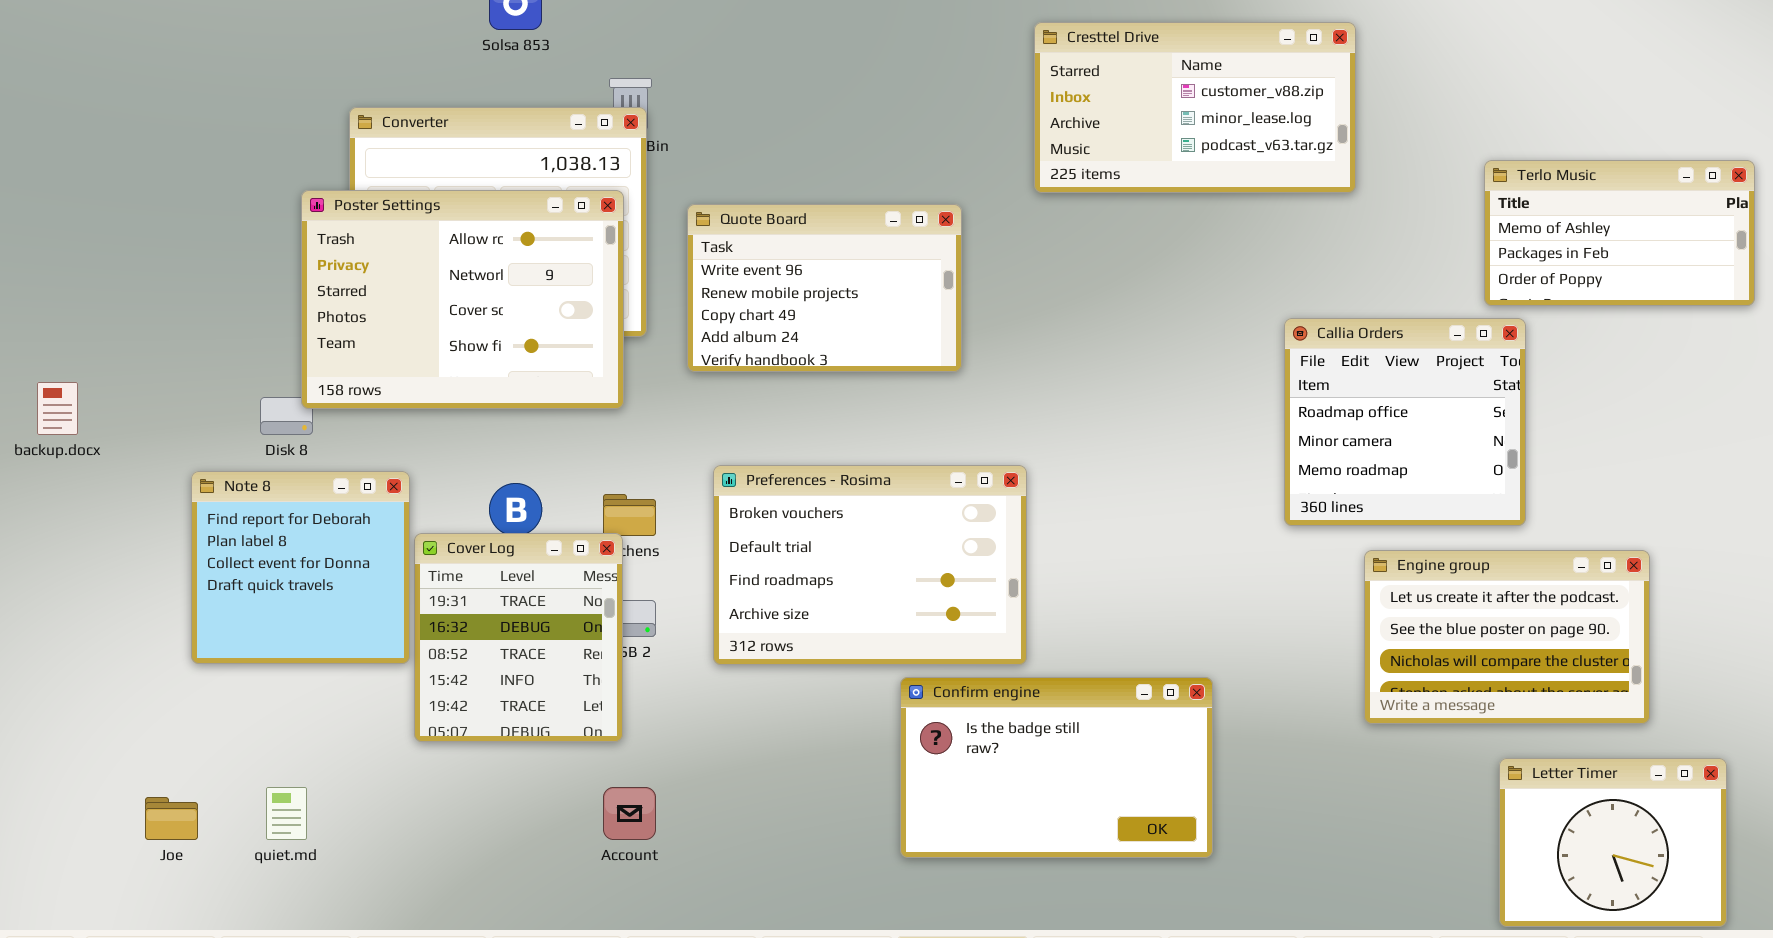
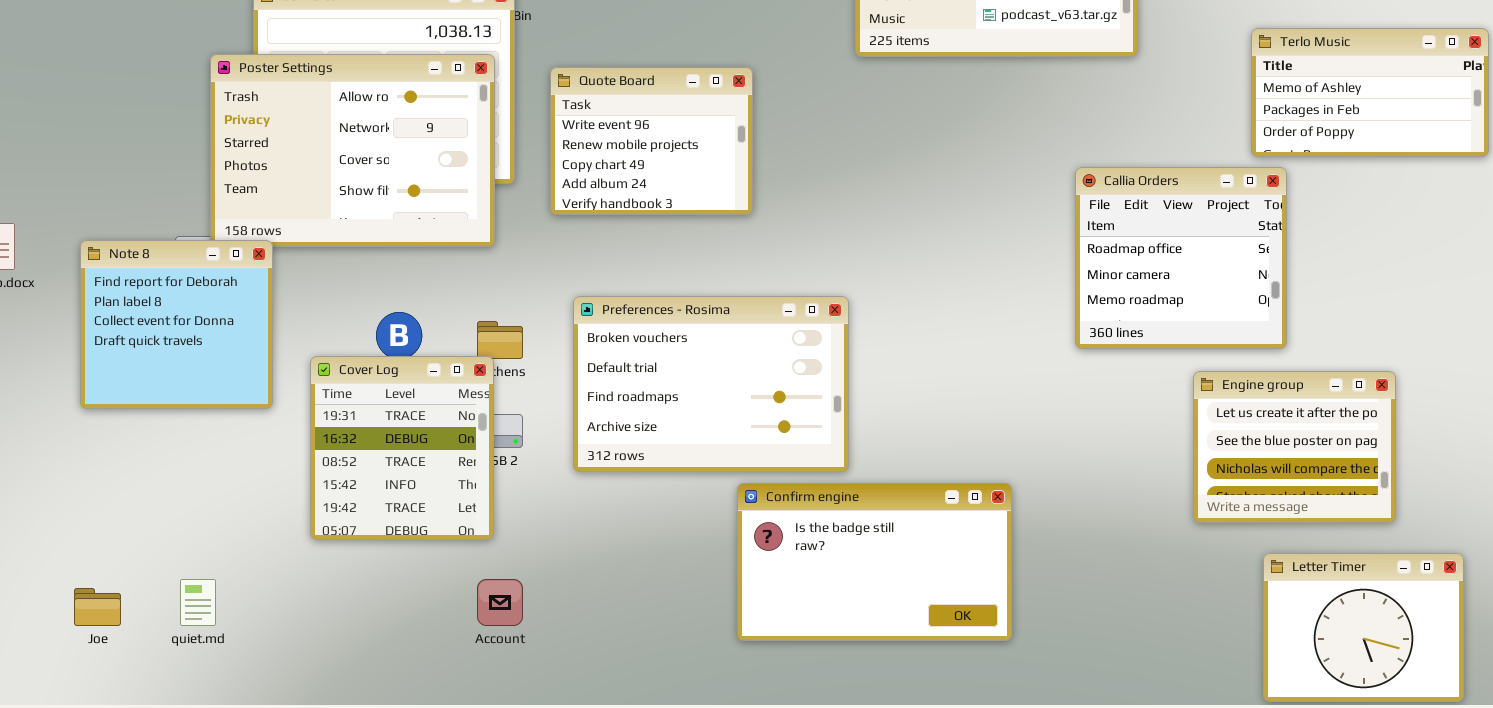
Quote Board: [687,204,962,372] -> [550,67,753,215], resized
Note 8: [191,471,410,664] -> [80,240,273,409], moved
Engine group: [1364,550,1650,724] -> [1193,371,1396,523], resized

